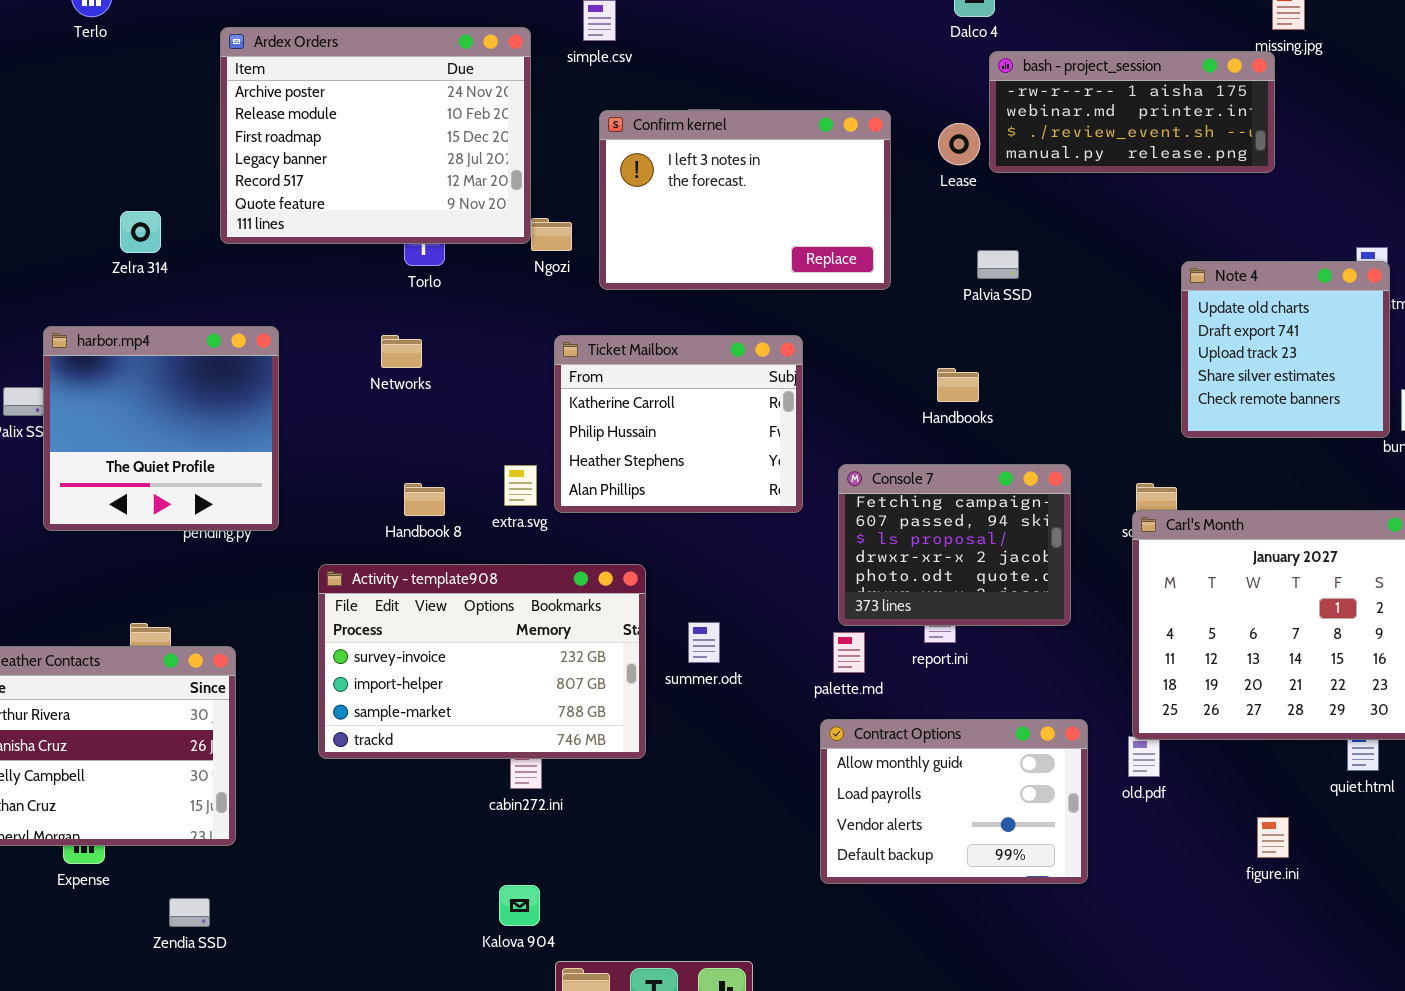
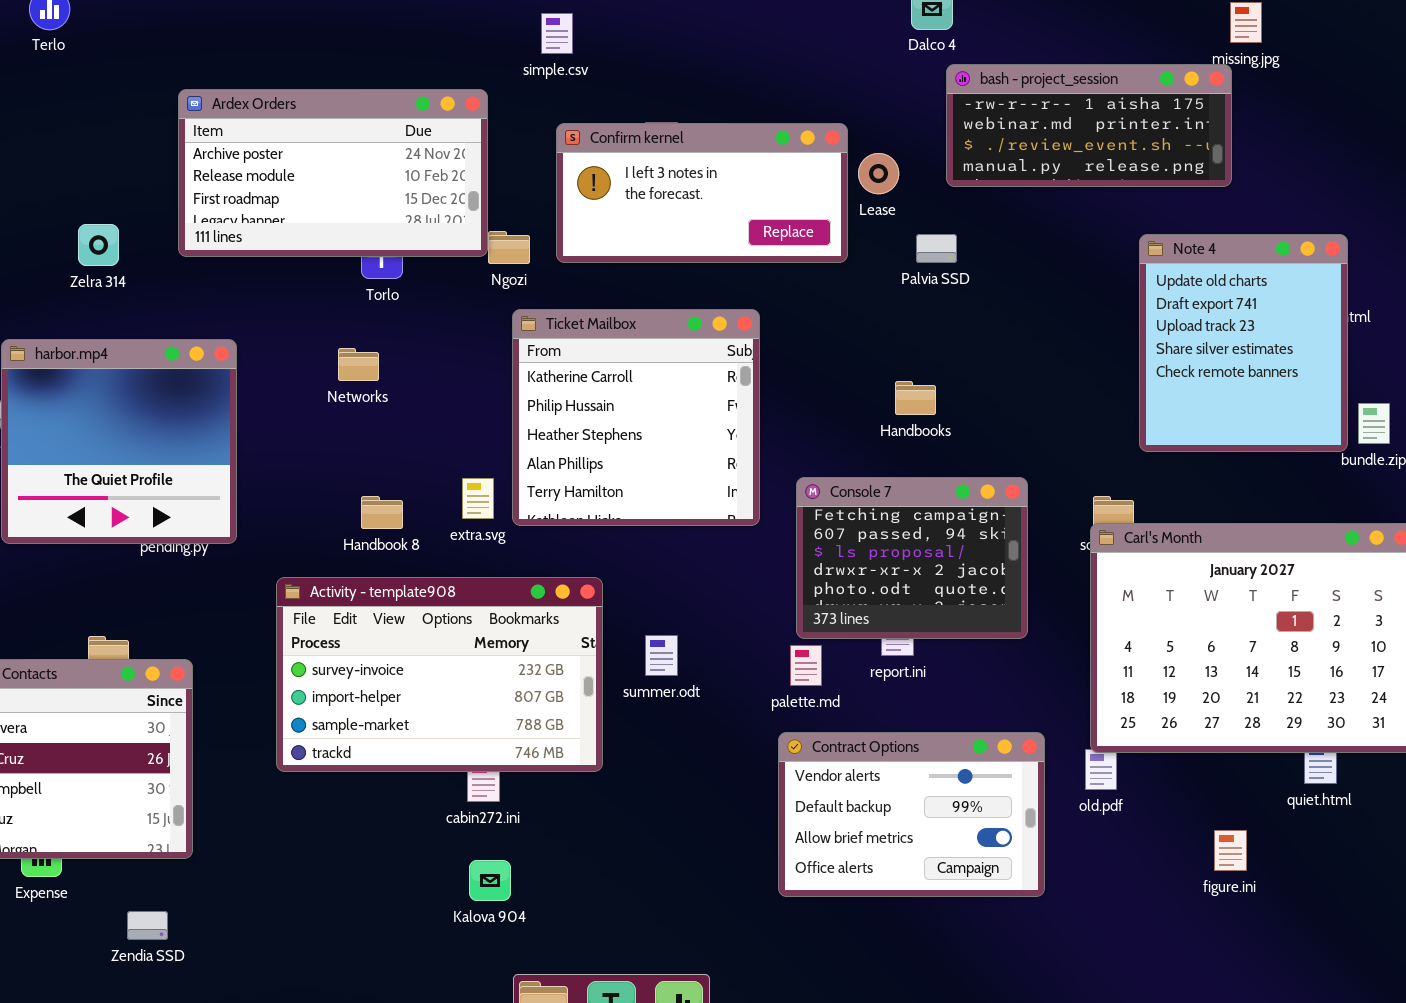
Ardex Orders: [220,27,531,244] -> [178,89,488,257], resized
Confirm kernel: [599,110,891,290] -> [556,123,848,263], resized
Lease: [938,123,980,165] -> [858,153,899,194], moved
Palvia SSD: [977,250,1019,279] -> [916,234,957,263], moved
Note 4: [1181,261,1390,438] -> [1139,234,1348,452], resized
Ticket Mailbox: [554,335,803,513] -> [512,309,760,526], resized
Contract Options: [820,719,1088,884] -> [778,732,1045,897], scrolled down 2 rows
Kalova 904: [499,885,540,926] -> [469,860,511,901], moved

